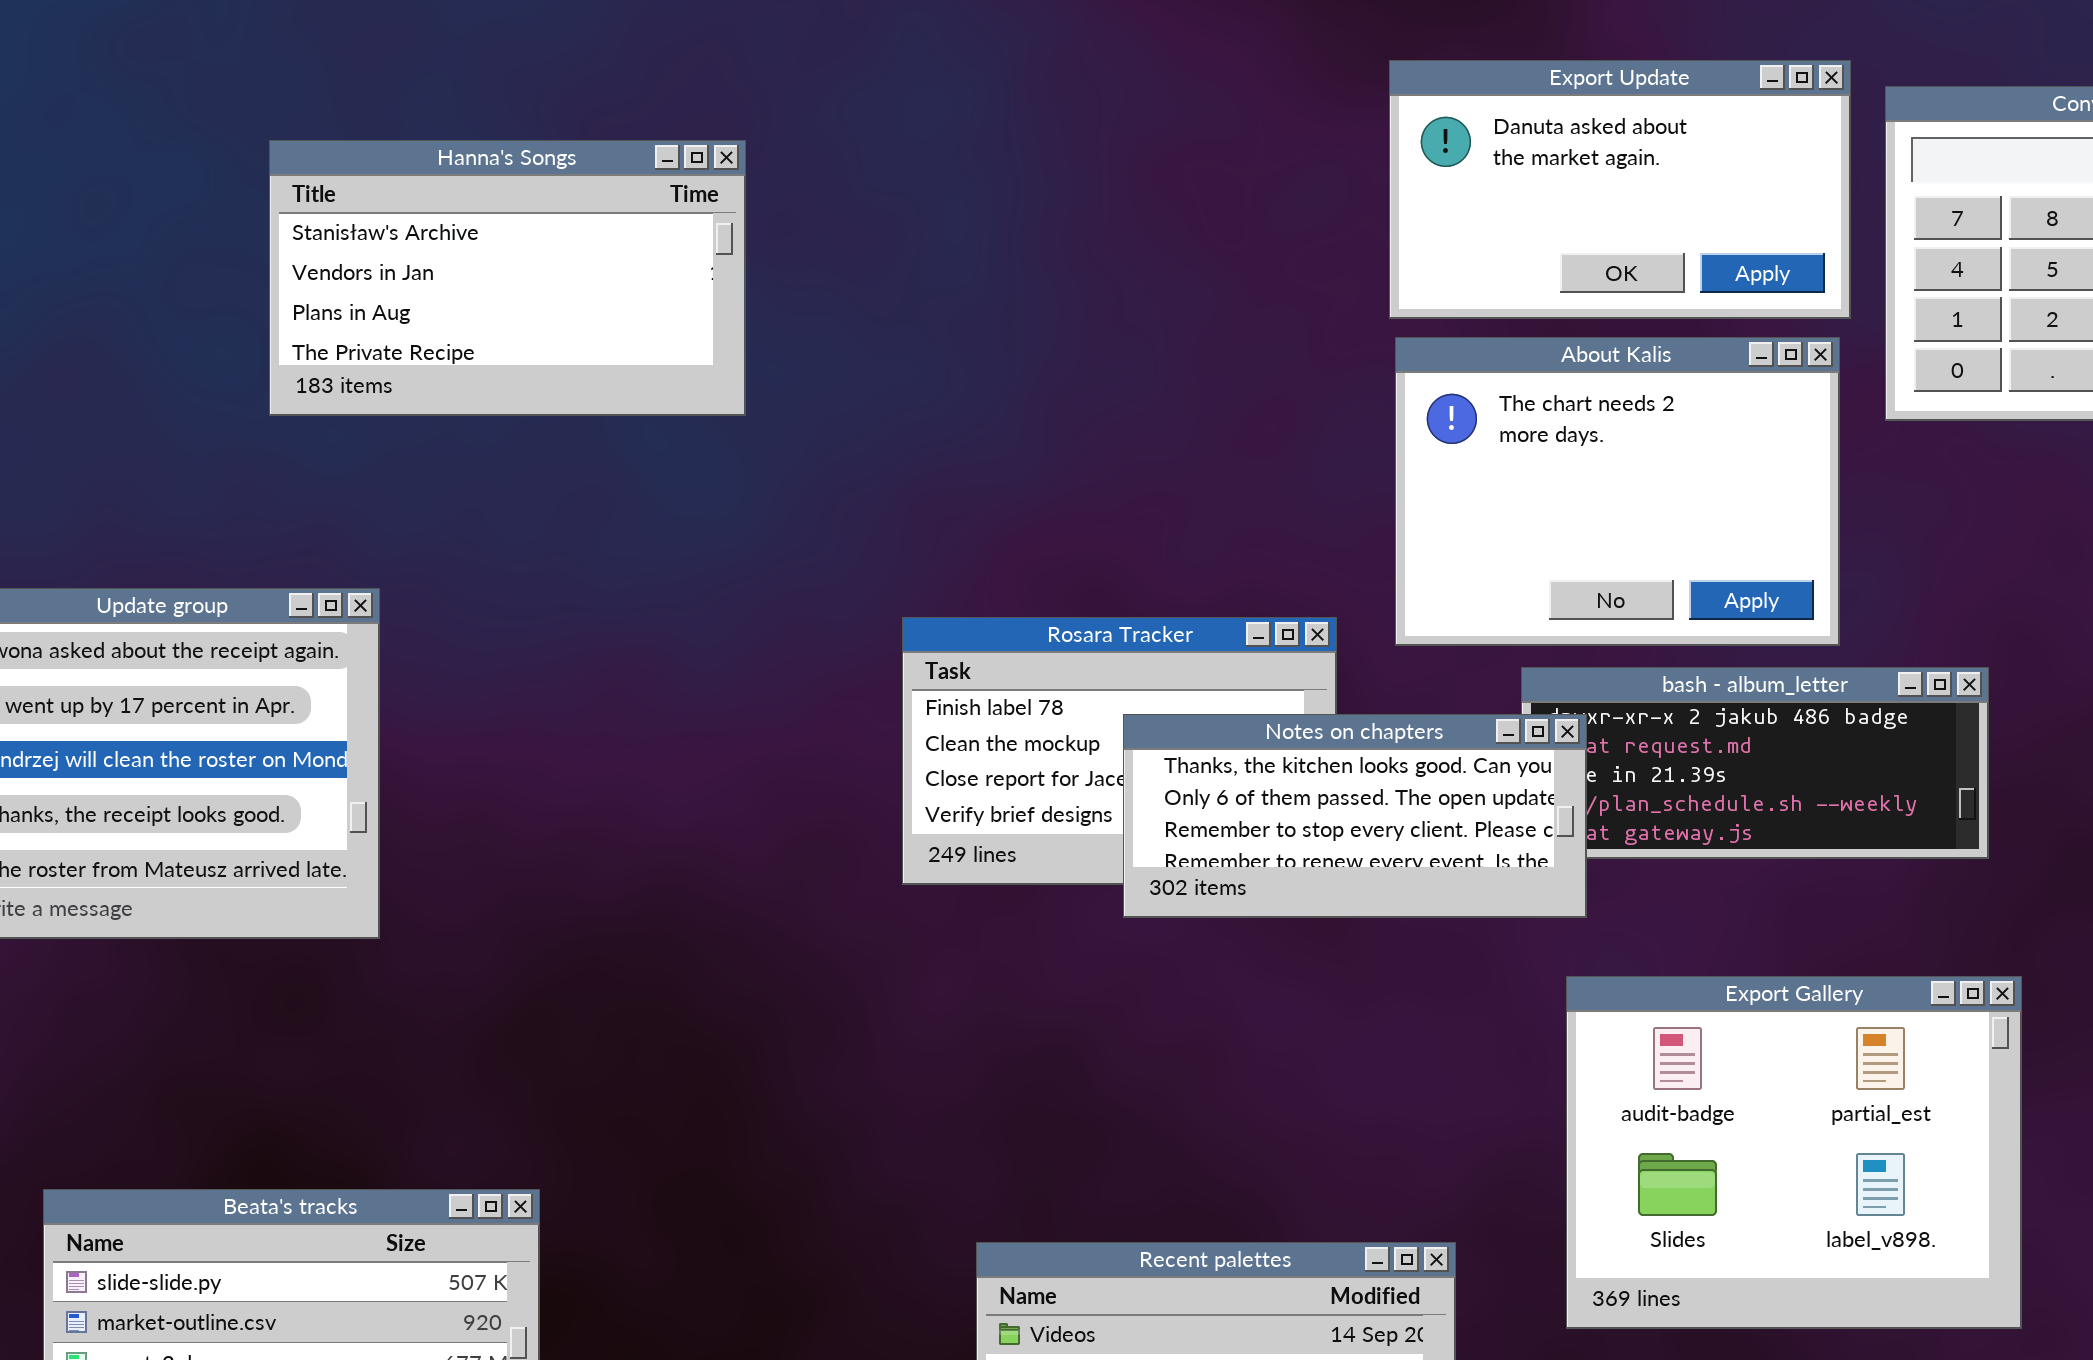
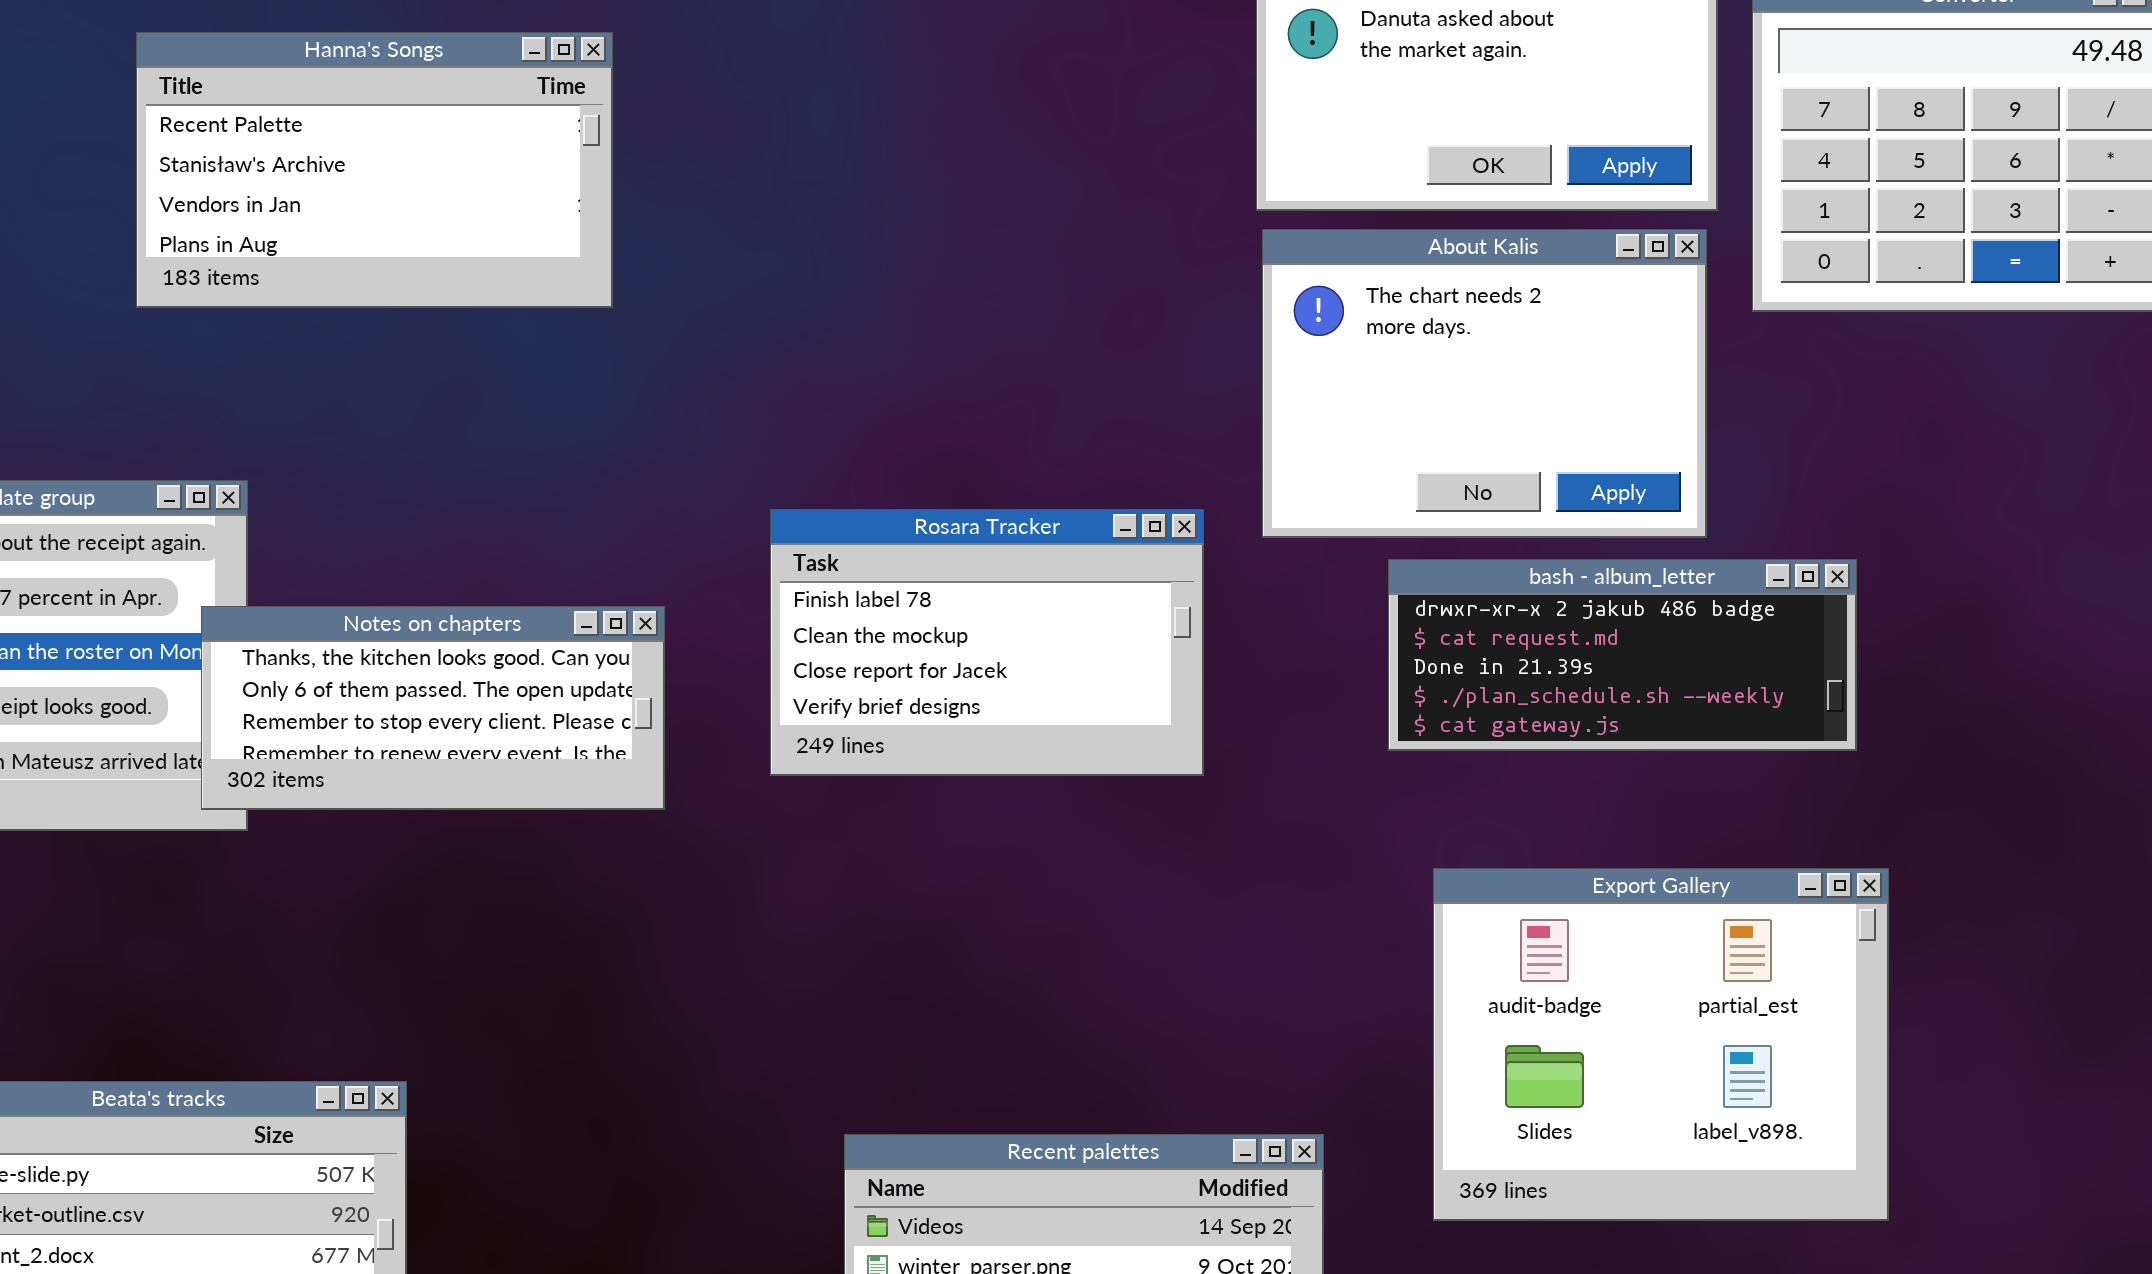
Hanna's Songs: [269,140,746,416] -> [136,32,613,308], scrolled up 1 row
Notes on chapters: [1123,714,1587,918] -> [201,606,665,810], moved

